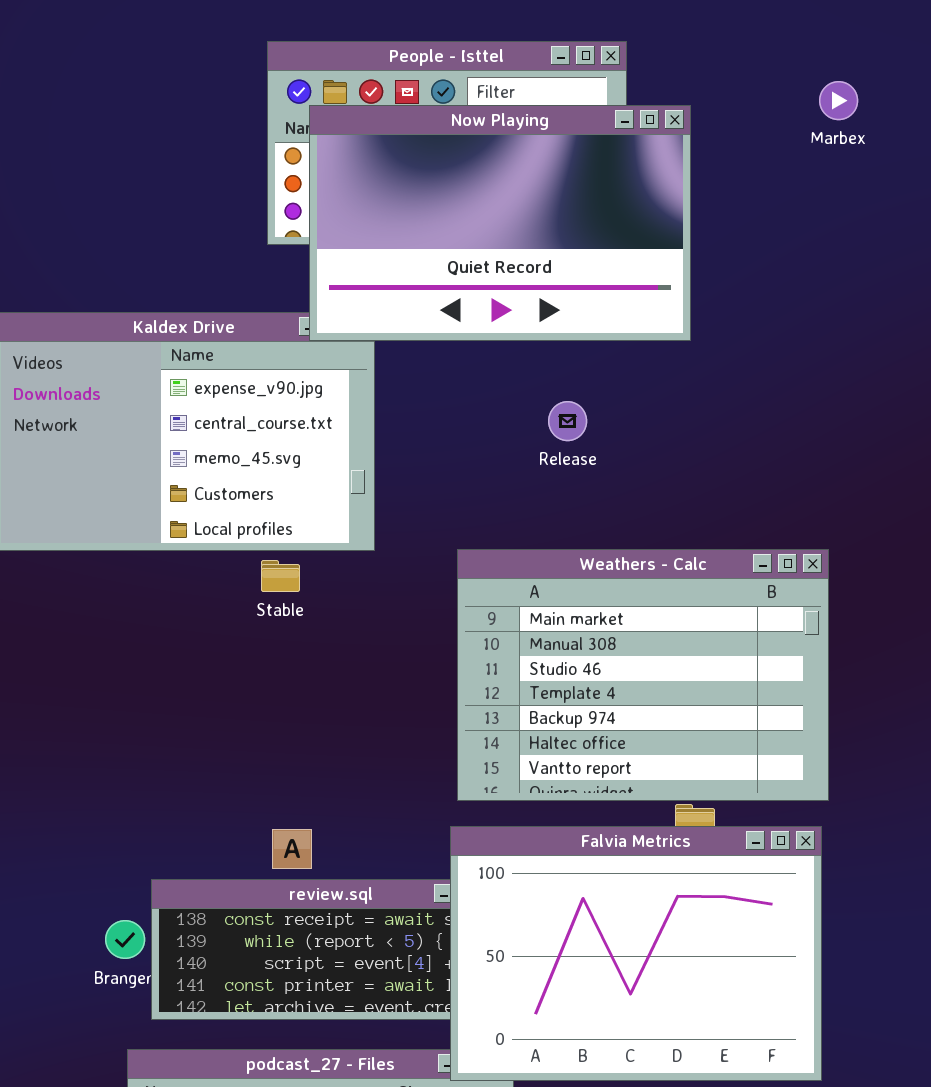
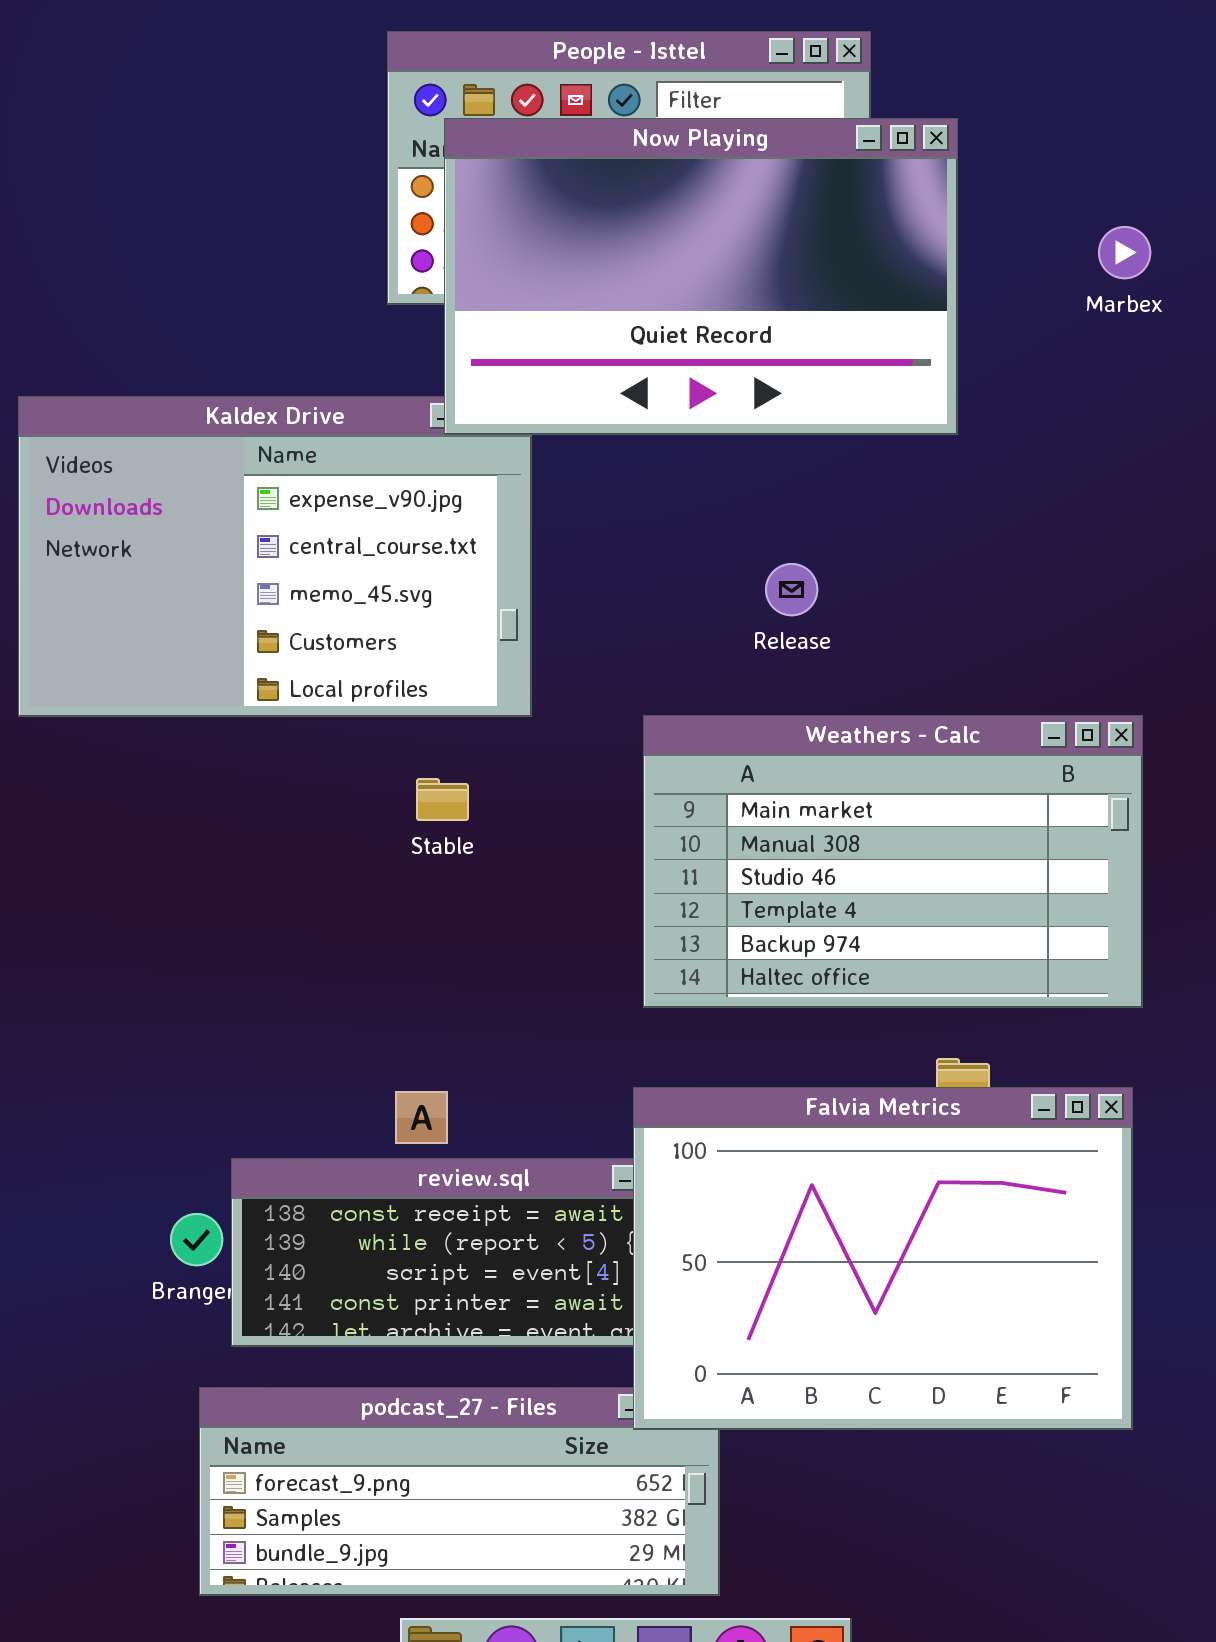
Marbex: [819,81,858,120] -> [1098,226,1151,279], moved
Release: [548,401,587,441] -> [765,563,818,616], moved
Weathers - Calc: [457,549,829,801] -> [643,715,1143,1008], resized
Stable: [261,560,300,592] -> [416,778,469,821], moved

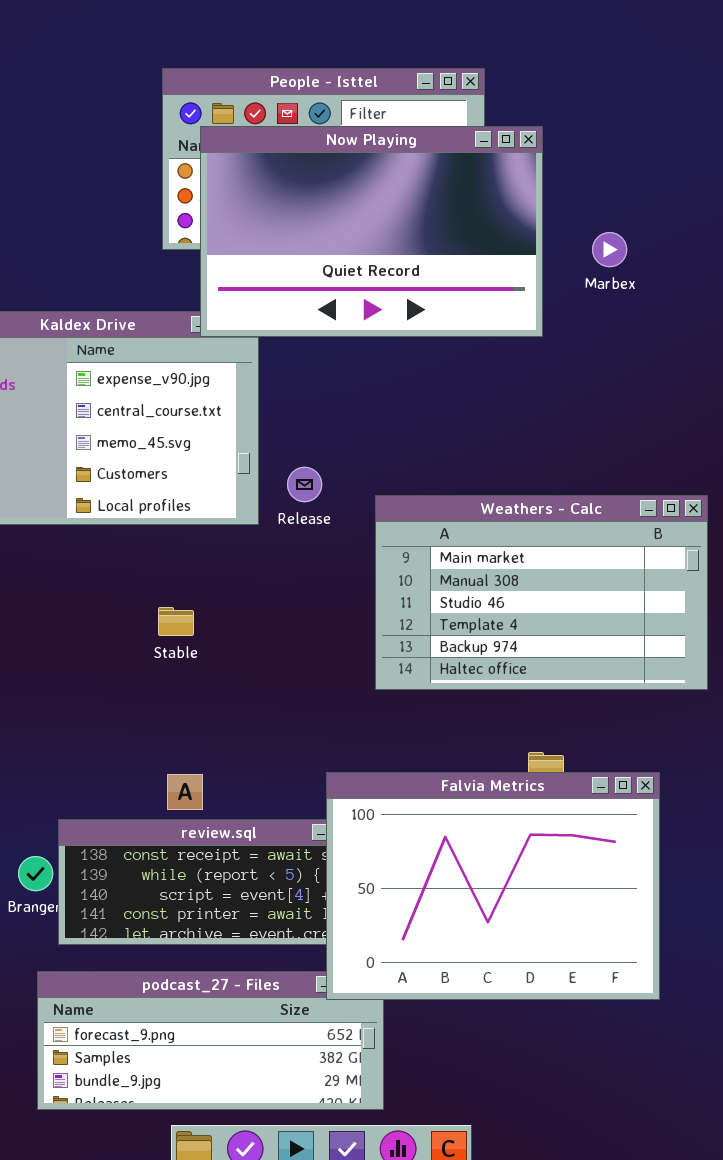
Marbex: [1098,226,1151,279] -> [592,232,627,267], moved
Release: [765,563,818,616] -> [287,467,322,502], moved
Weathers - Calc: [643,715,1143,1008] -> [375,495,708,690], moved
Stable: [416,778,469,821] -> [158,607,194,636], moved

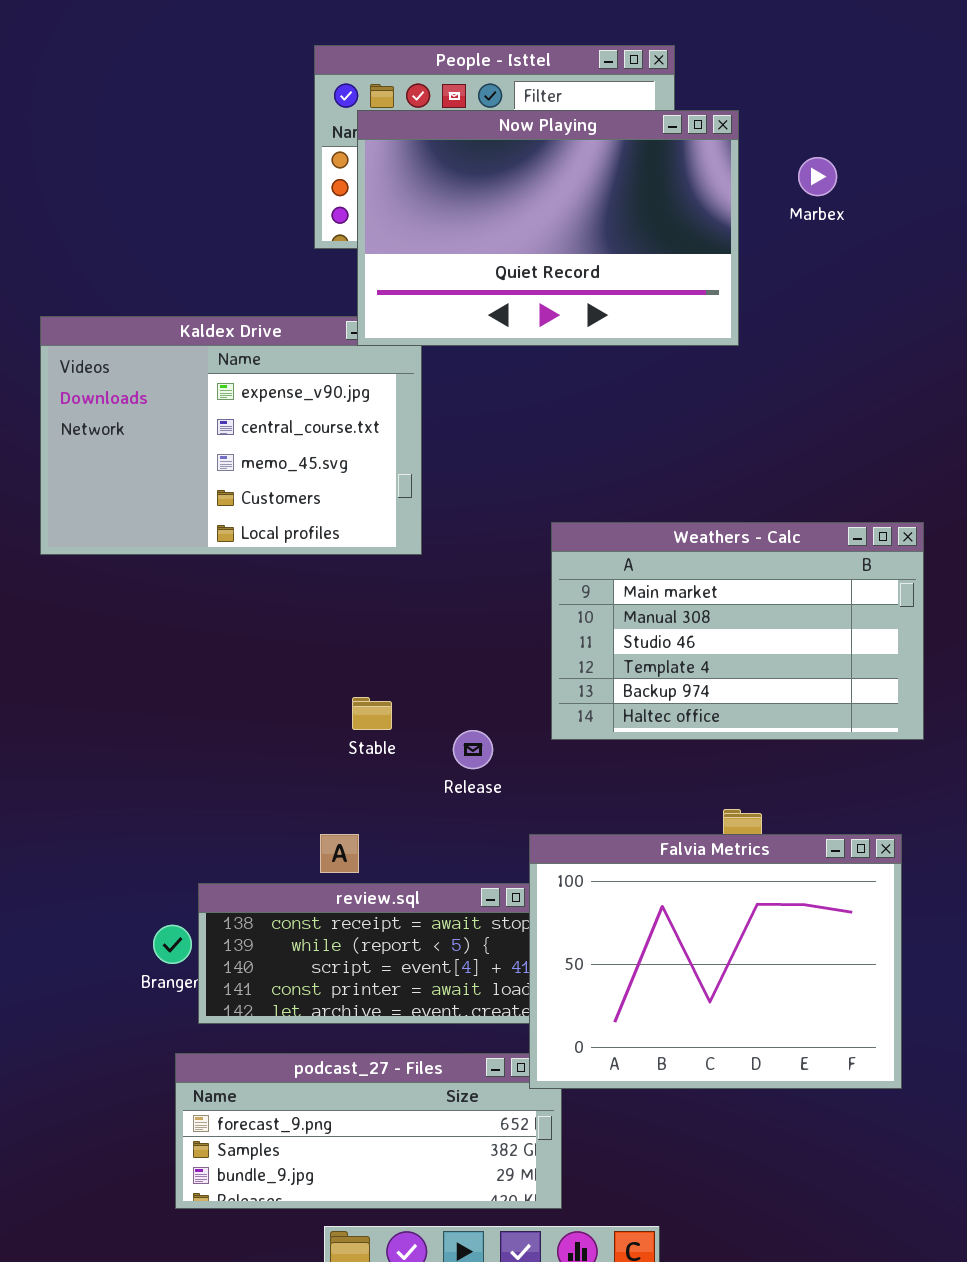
Marbex: [592,232,627,267] -> [798,157,837,196], moved
Release: [287,467,322,502] -> [453,730,493,769], moved
Stable: [158,607,194,636] -> [352,697,392,730], moved
Falvia Metrics: [326,772,660,1000] -> [529,834,902,1089], moved

